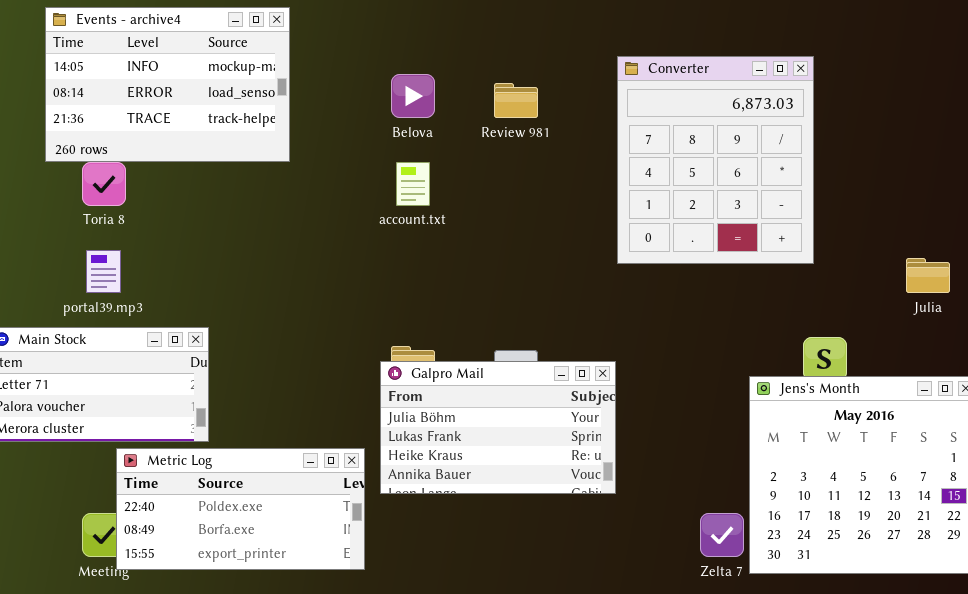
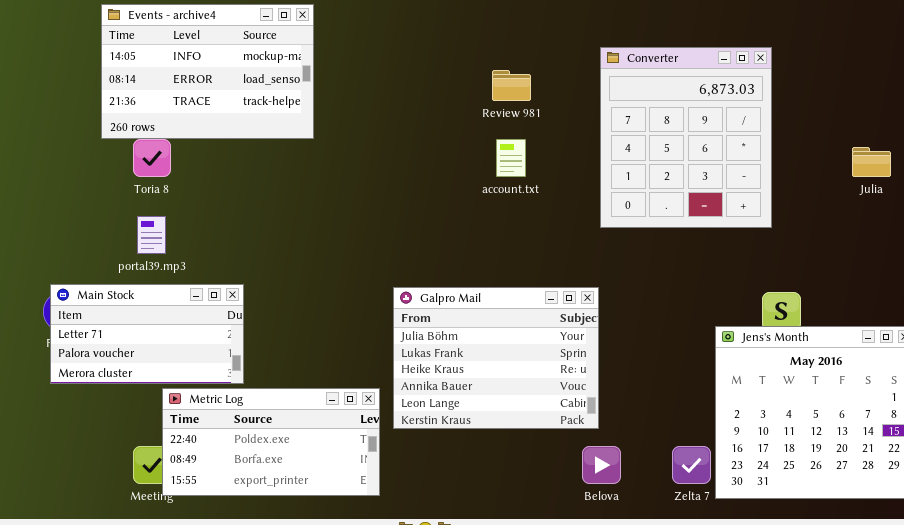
Belova: [391,74,435,118] -> [582,446,621,484], moved
account.txt: [396,162,430,206] -> [496,139,526,177], moved
Julia: [906,258,950,293] -> [852,147,891,177], moved
Galpro Mail: [380,361,616,494] -> [393,287,599,429], resized

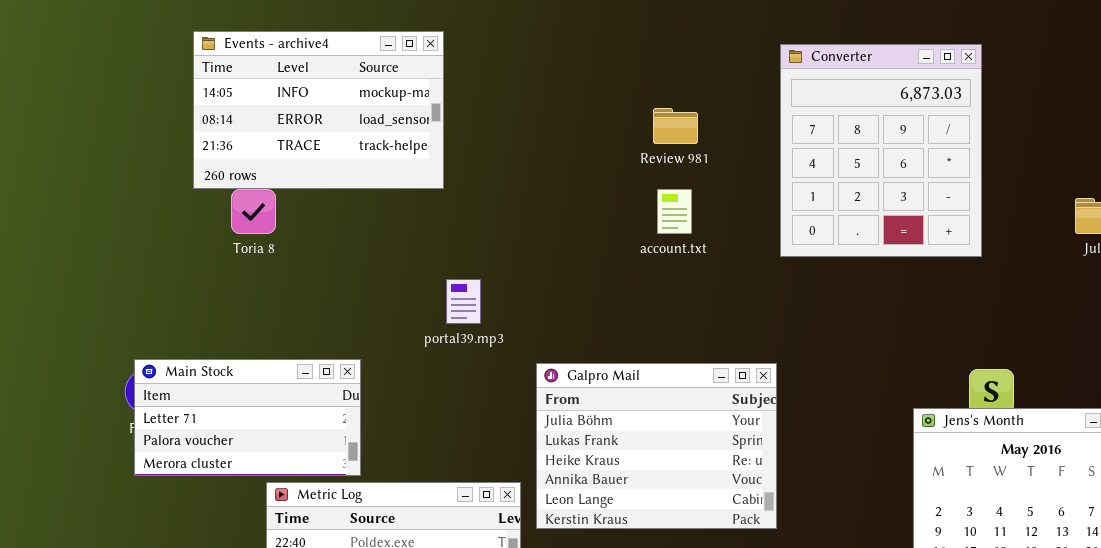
Converter: [600,47,772,228] -> [780,44,982,257], moved
portal39.mp3: [137,216,166,254] -> [446,279,481,324], moved

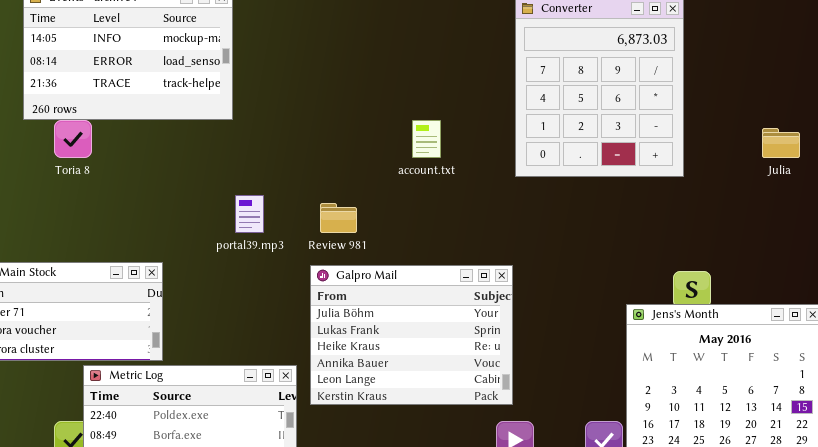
Review 981: [653,108,698,144] -> [320,203,357,233], moved

